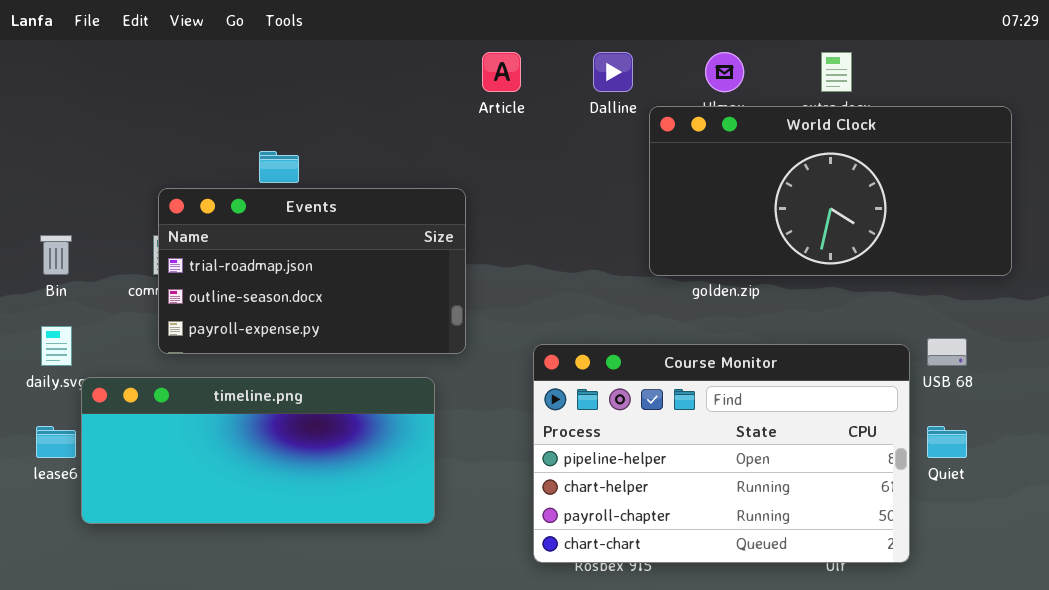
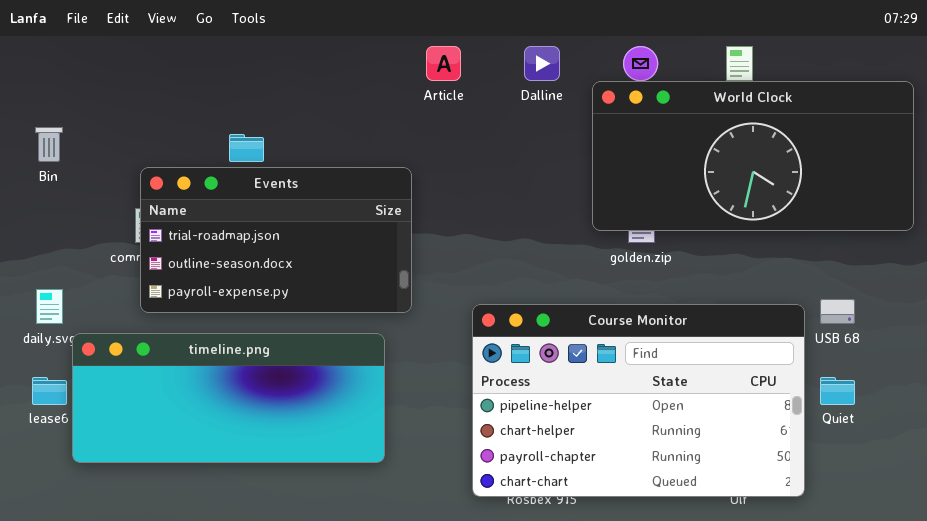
World Clock: [649,106,1012,276] -> [592,81,914,231], moved
Bin: [40,235,72,275] -> [35,127,63,162], moved

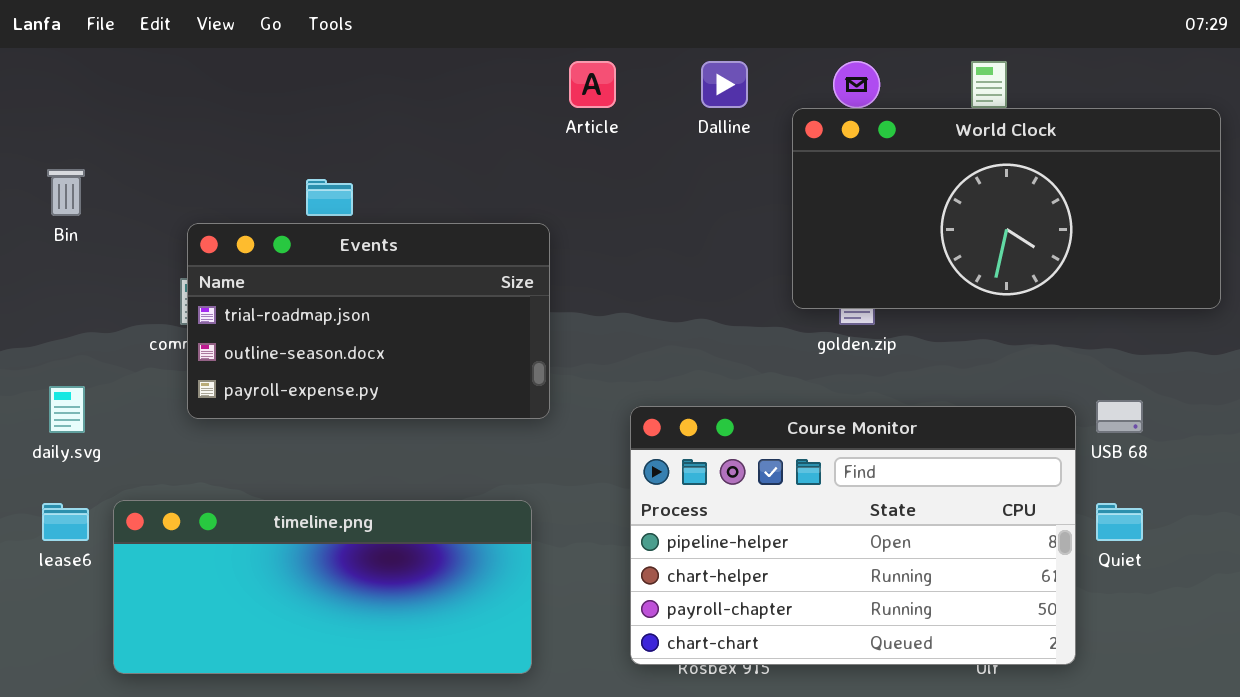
timeline.png: [72,333,385,463] -> [113,500,532,674], moved

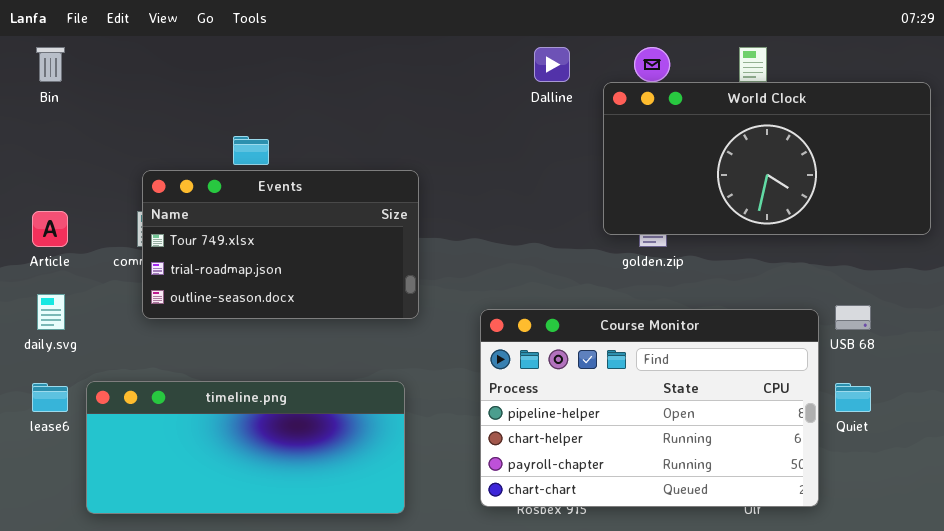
Article: [569,61,616,108] -> [32,211,68,247], moved
Bin: [47,169,85,216] -> [36,47,65,82], moved
Events: [187,223,550,419] -> [142,170,419,319], scrolled up 1 row

